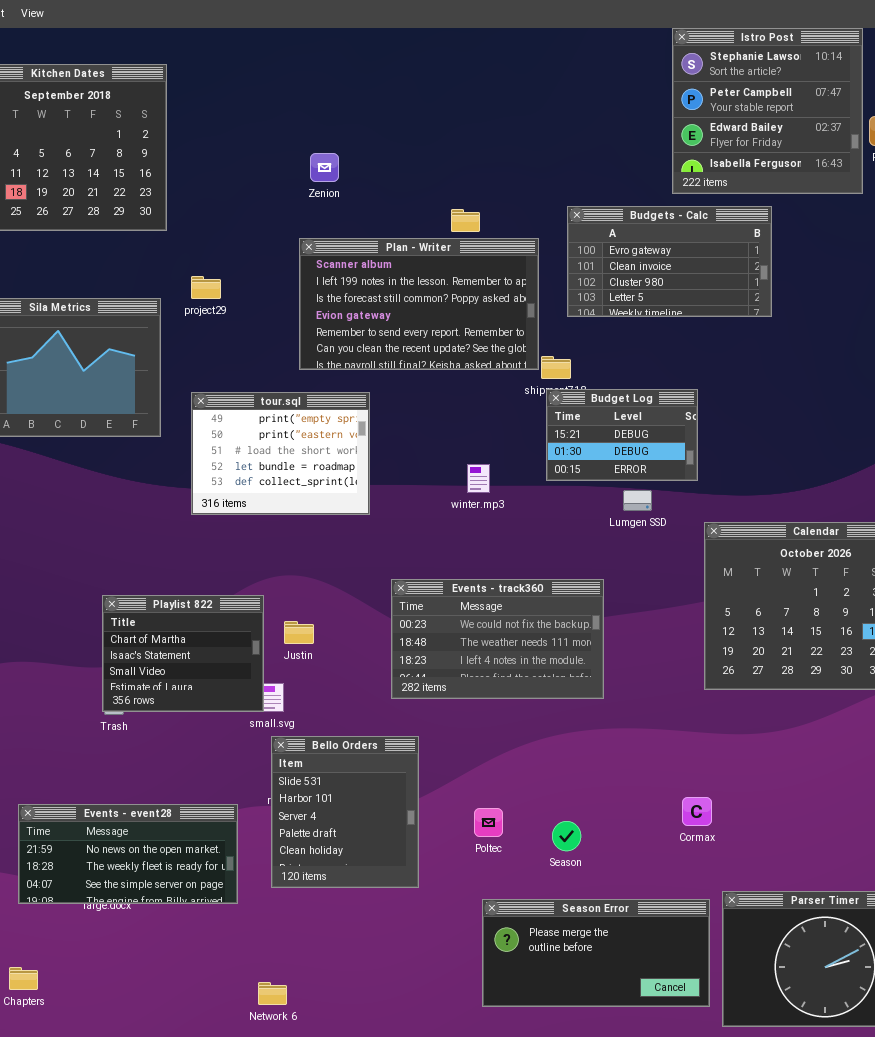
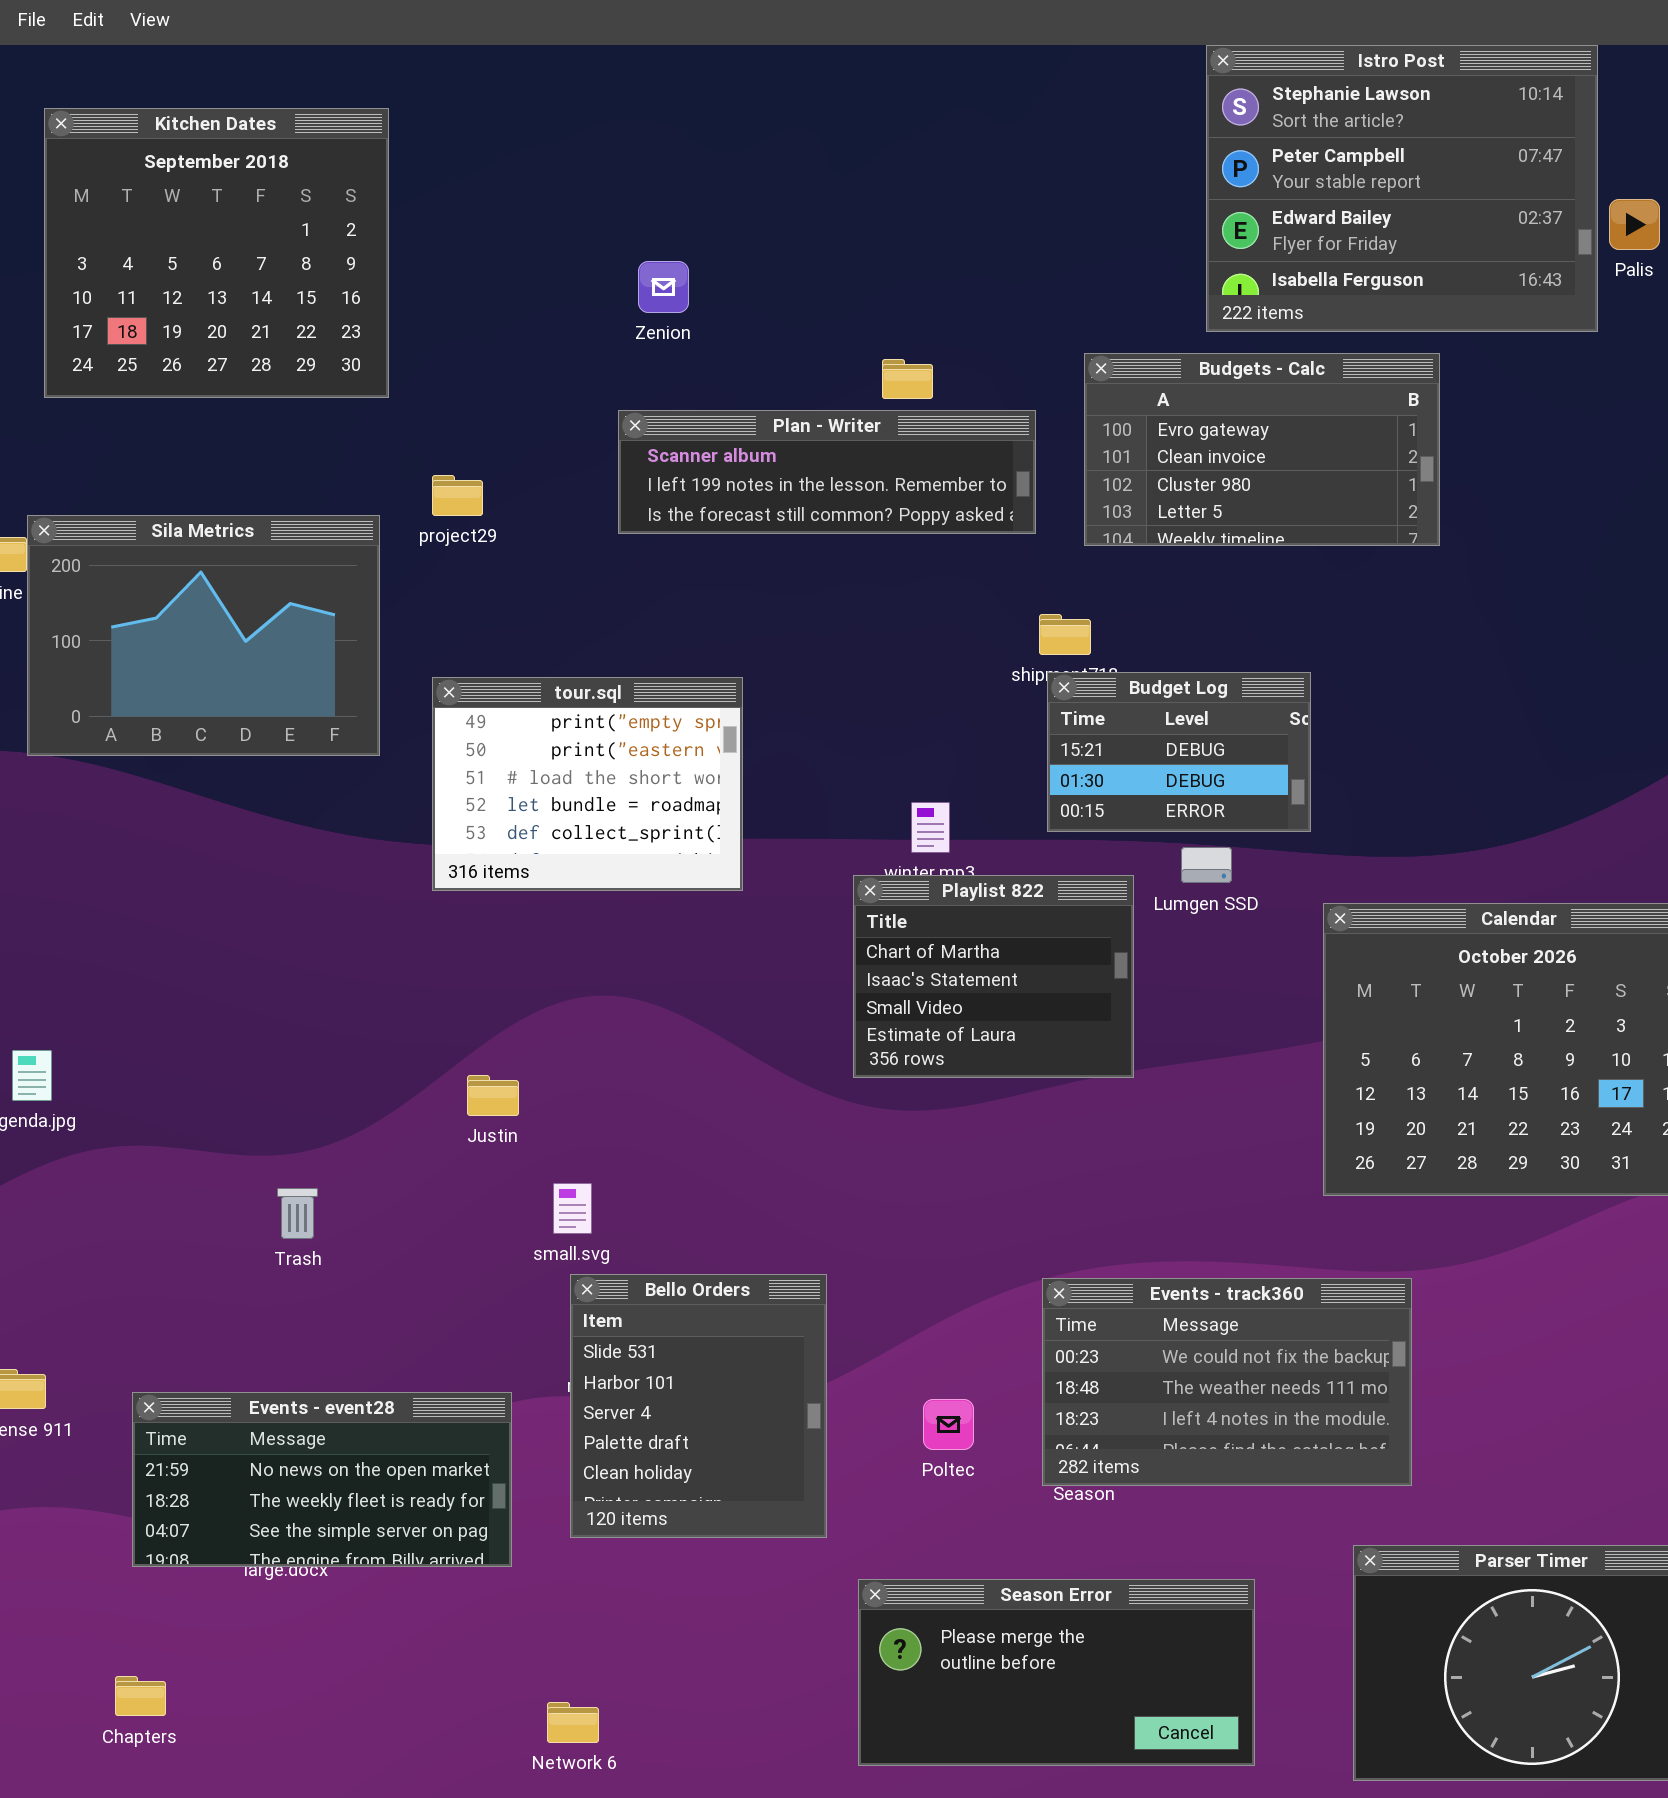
Istro Post: [672,28,863,194] -> [1206,45,1598,332], resized
Plan - Writer: [299,238,539,370] -> [618,410,1036,534], resized
Events - track360: [391,579,604,699] -> [1042,1278,1412,1486], moved
Playlist 822: [102,595,264,712] -> [853,875,1134,1078], moved
Justin: [284,621,314,644] -> [467,1075,519,1116], moved
Season Error: [482,899,710,1007] -> [858,1579,1255,1766], moved

